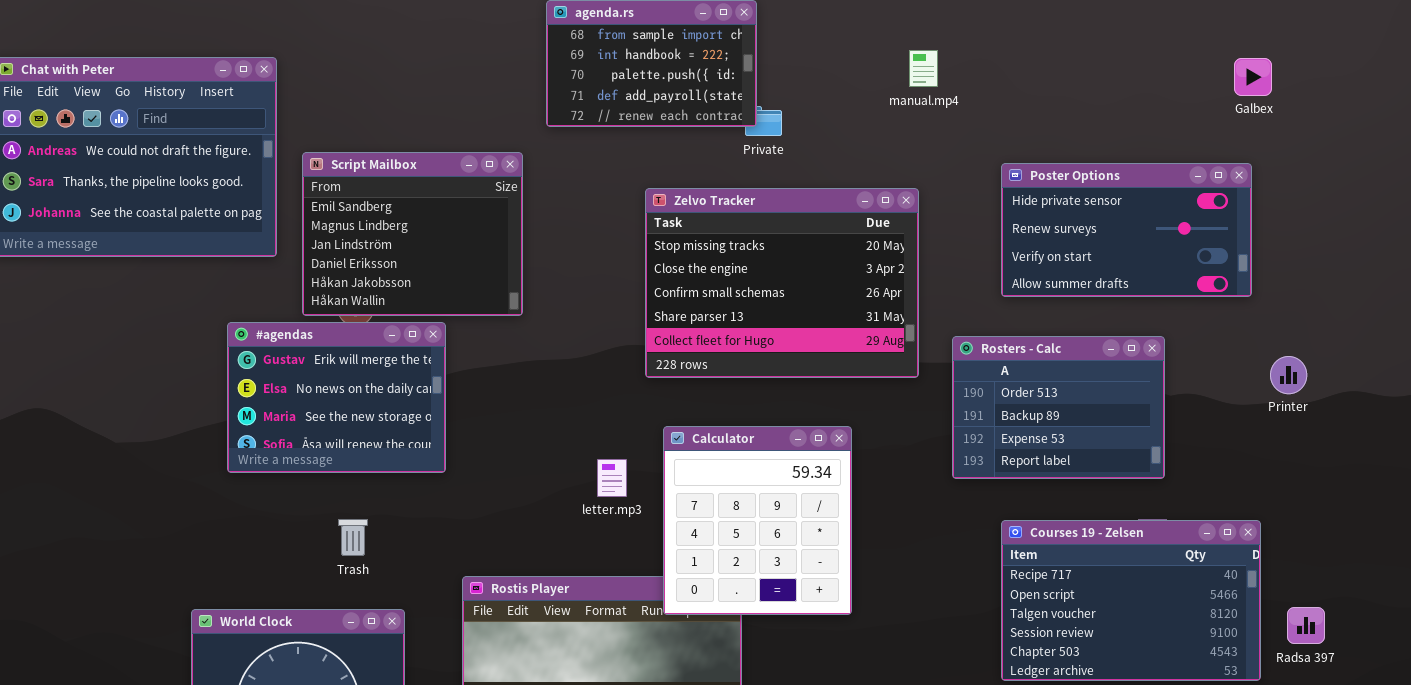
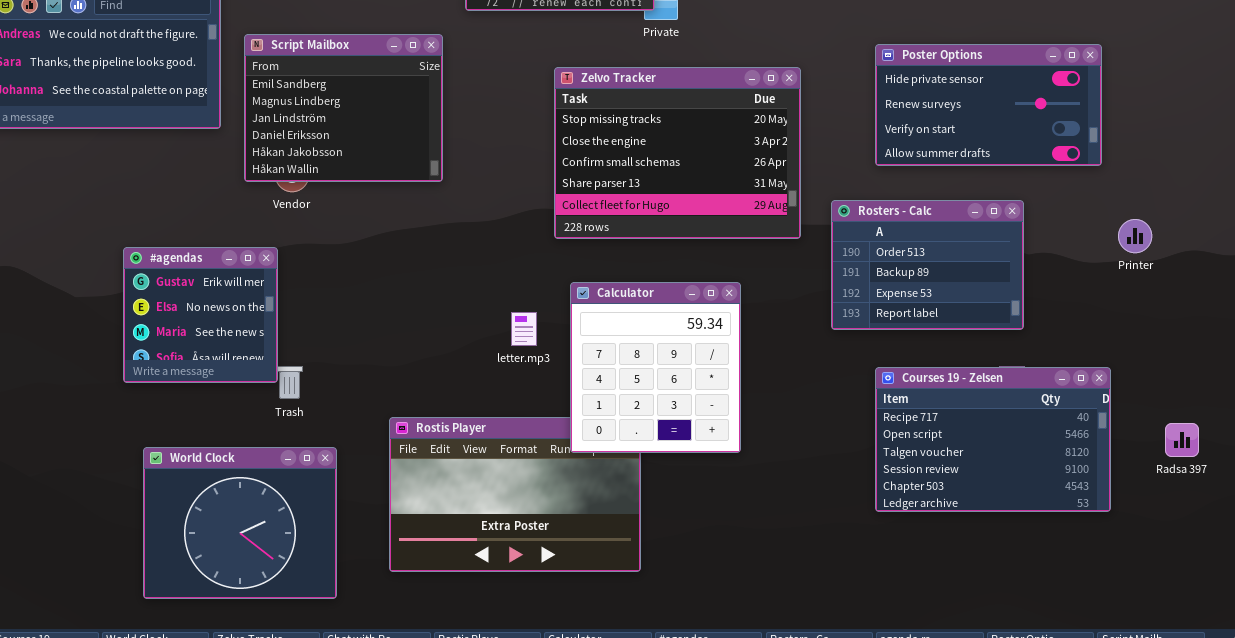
#agendas: [227,322,446,473] -> [123,247,278,383], moved, resized
Radsa 397: [1287,607,1325,644] -> [1165,423,1199,457], moved

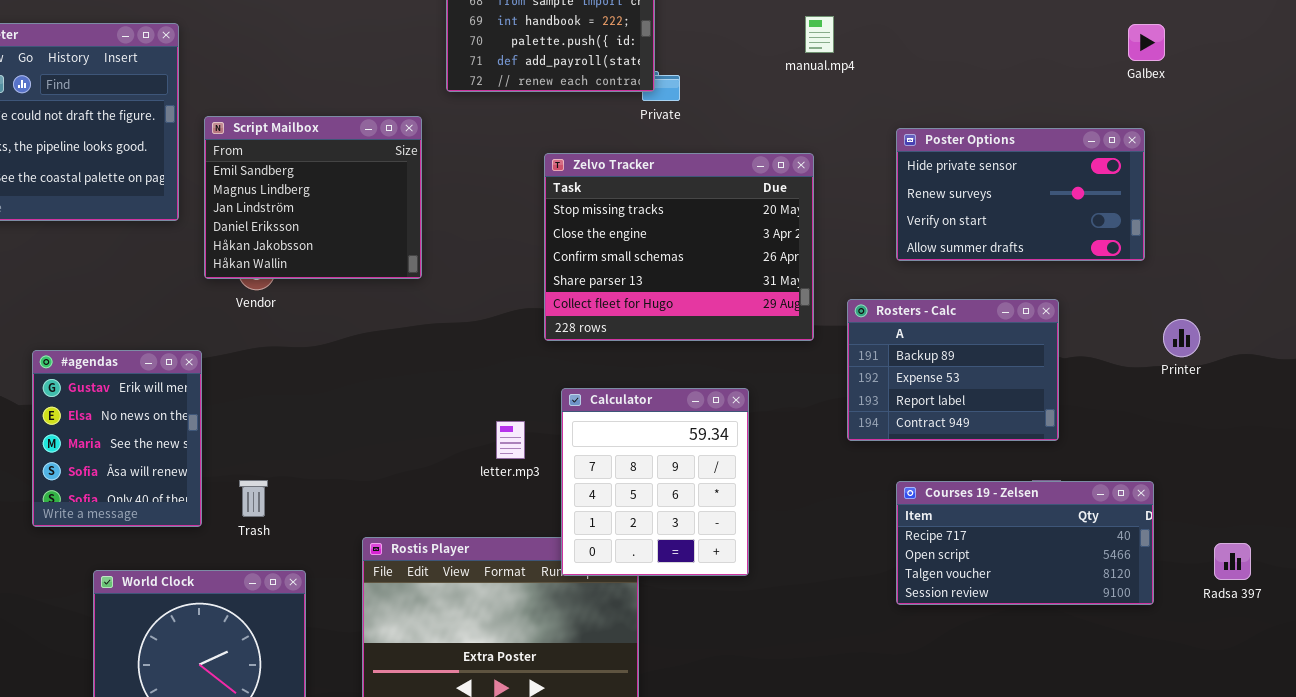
Rosters - Calc: [831,200,1024,330] -> [847,299,1059,441], scrolled down 1 row
#agendas: [123,247,278,383] -> [32,350,202,527], moved, resized
Courses 19 - Zelsen: [875,367,1111,512] -> [896,481,1154,605], resized

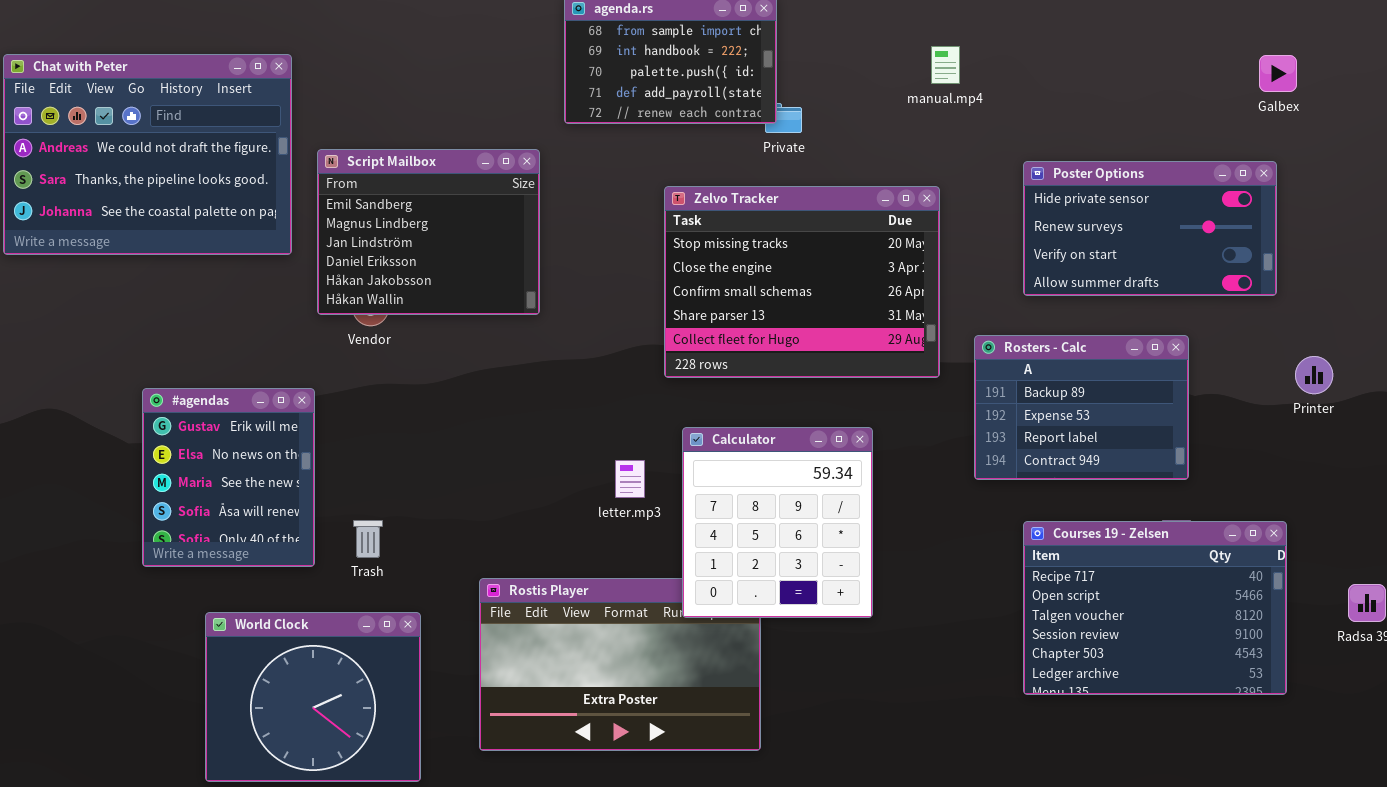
Courses 19 - Zelsen: [896,481,1154,605] -> [1023,521,1287,695], resized

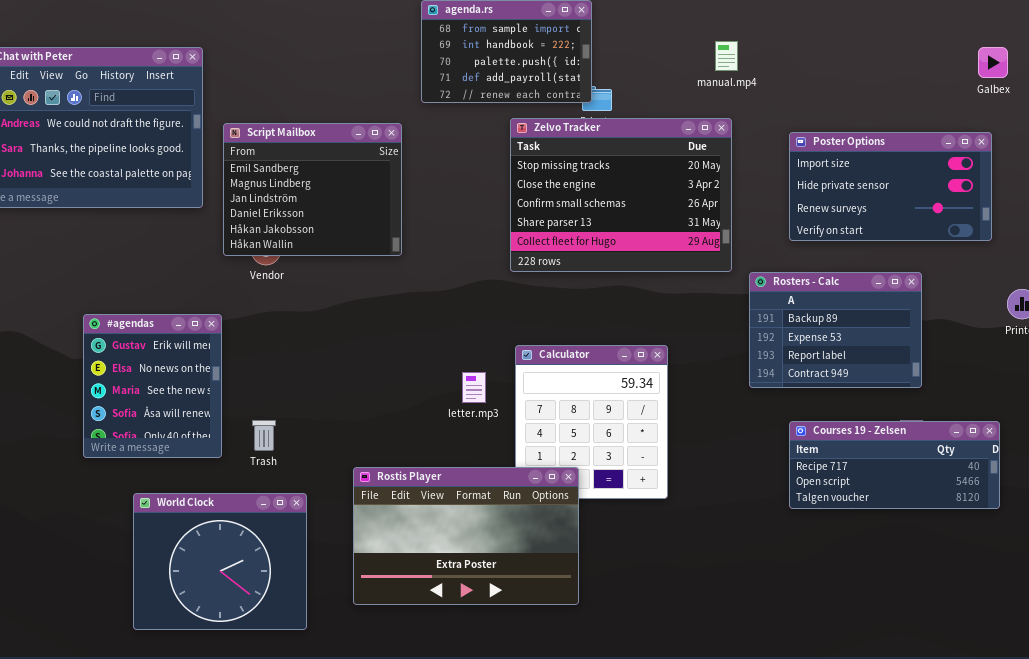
Poster Options: [1023,161,1277,296] -> [789,132,992,241], scrolled up 1 row
Zelvo Tracker: [664,186,940,378] -> [510,118,732,272], moved
Courses 19 - Zelsen: [1023,521,1287,695] -> [789,421,1000,509], resized
Rostis Player: [479,578,761,751] -> [353,467,579,605], raised

